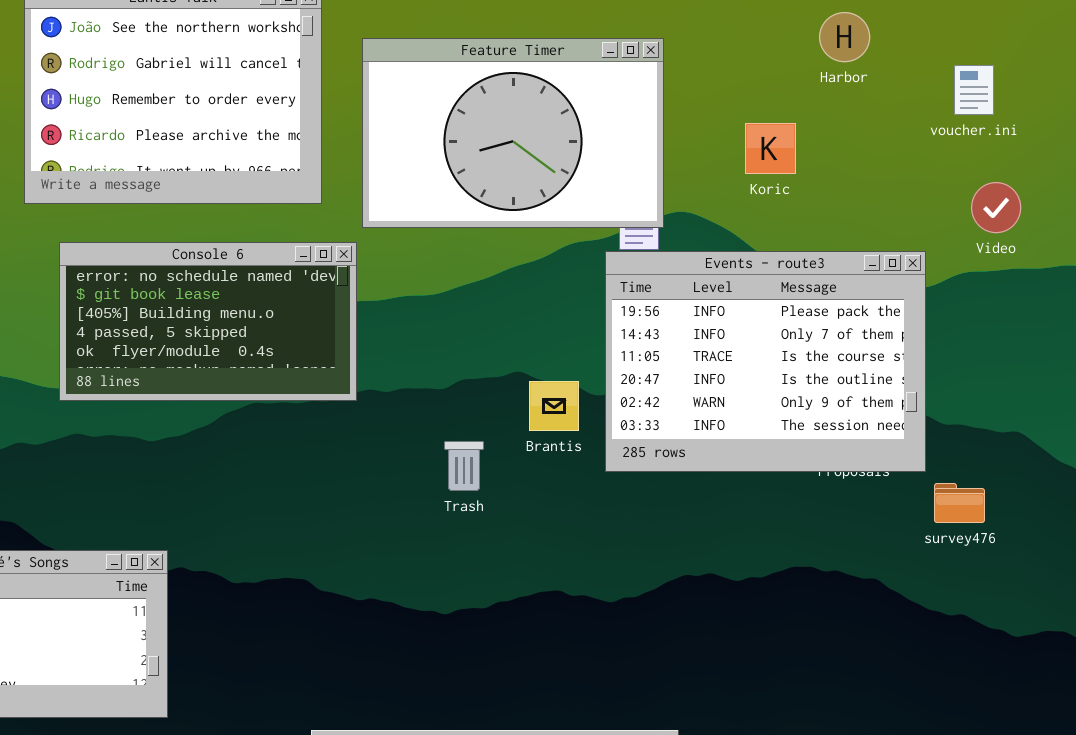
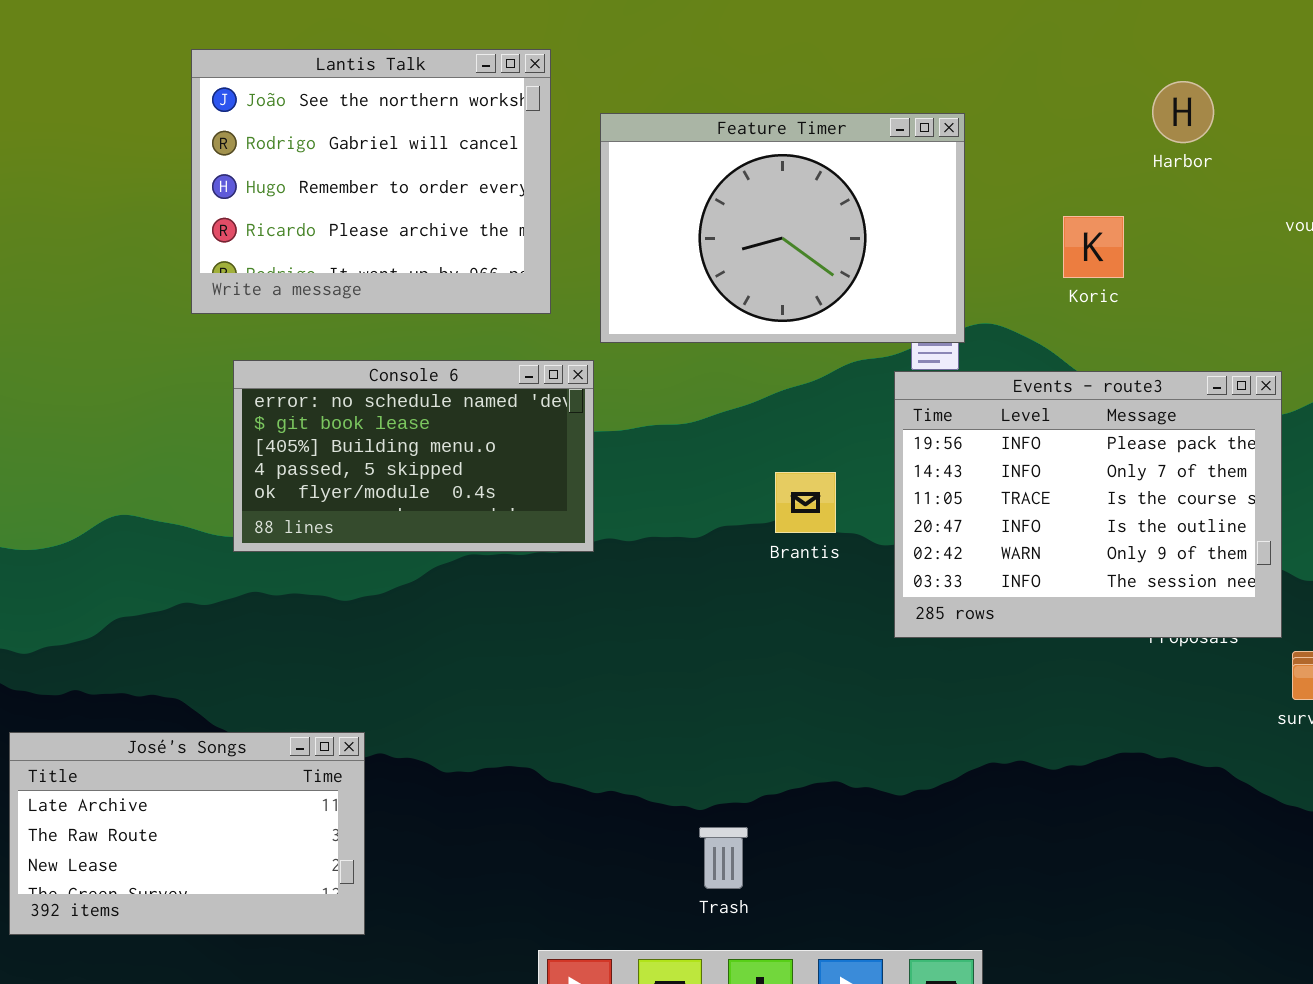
Brantis: [529,381,579,431] -> [775,472,836,533], moved
Trash: [444,441,484,491] -> [699,827,748,889], moved

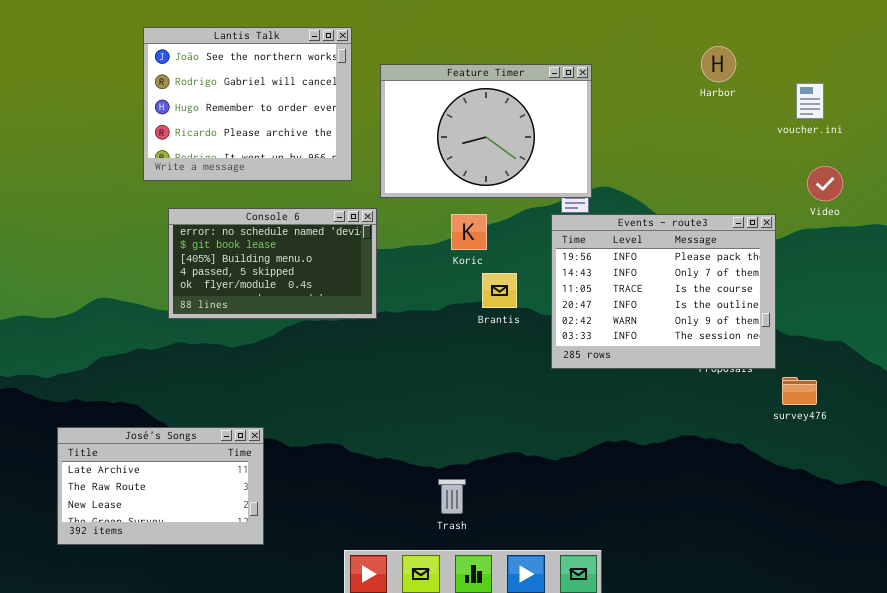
Koric: [1063,216,1124,278] -> [451,214,487,250], moved
José's Songs: [9,732,365,935] -> [57,427,264,545], moved

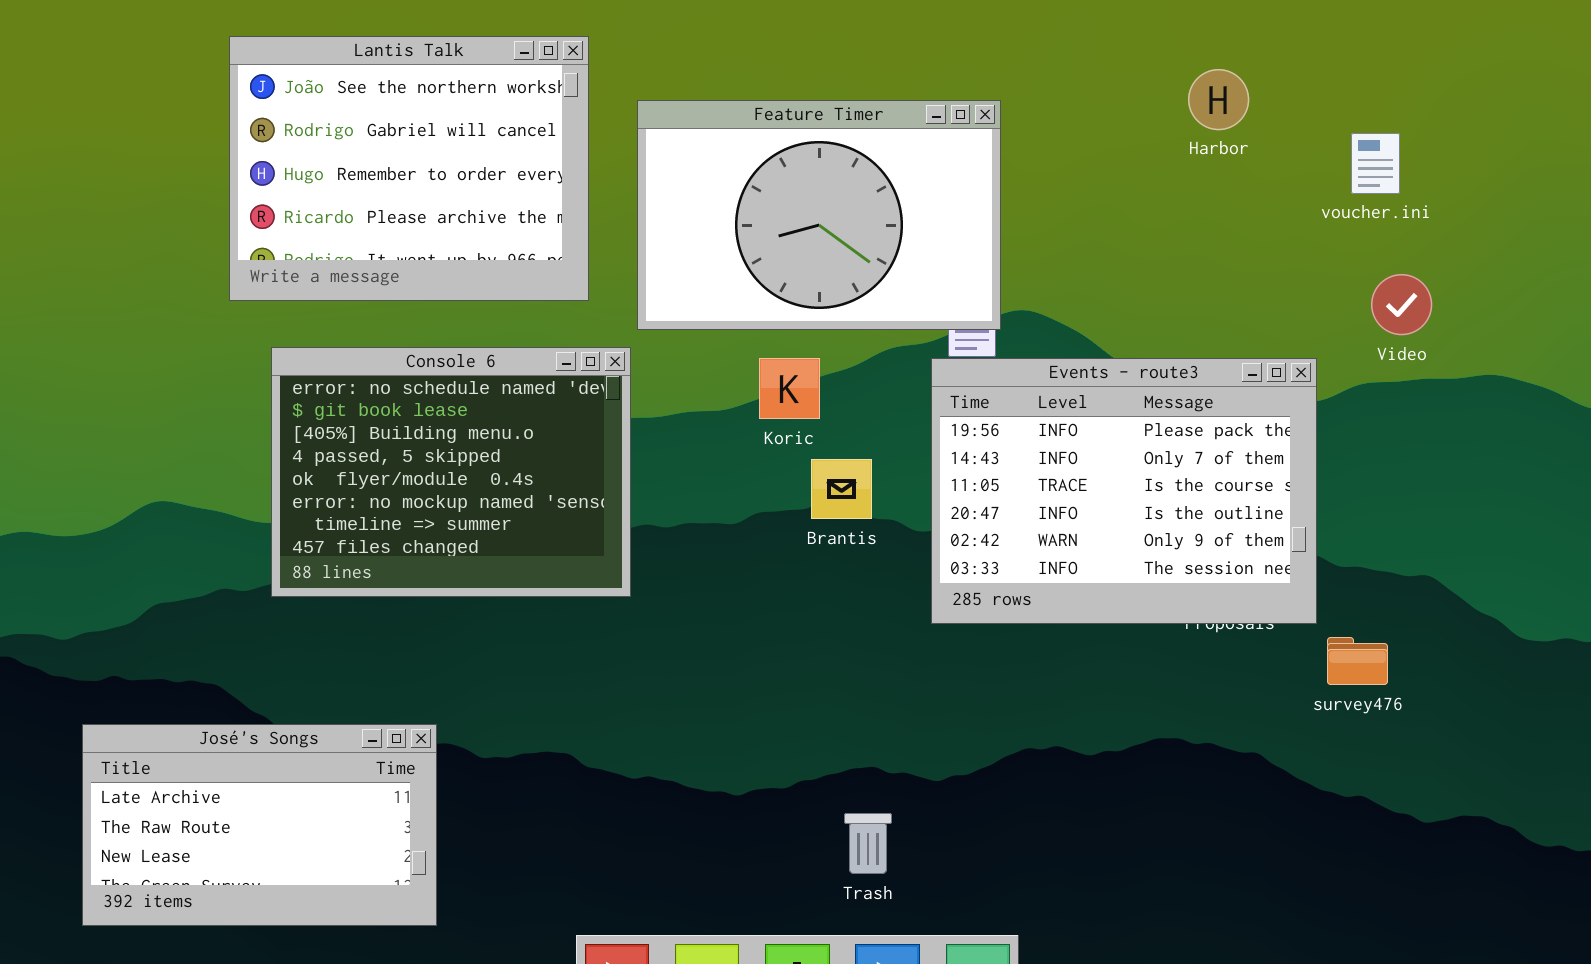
Console 6: [168,208,377,319] -> [271,347,631,597], resized
Trash: [438,479,466,514] -> [844,813,892,874], moved

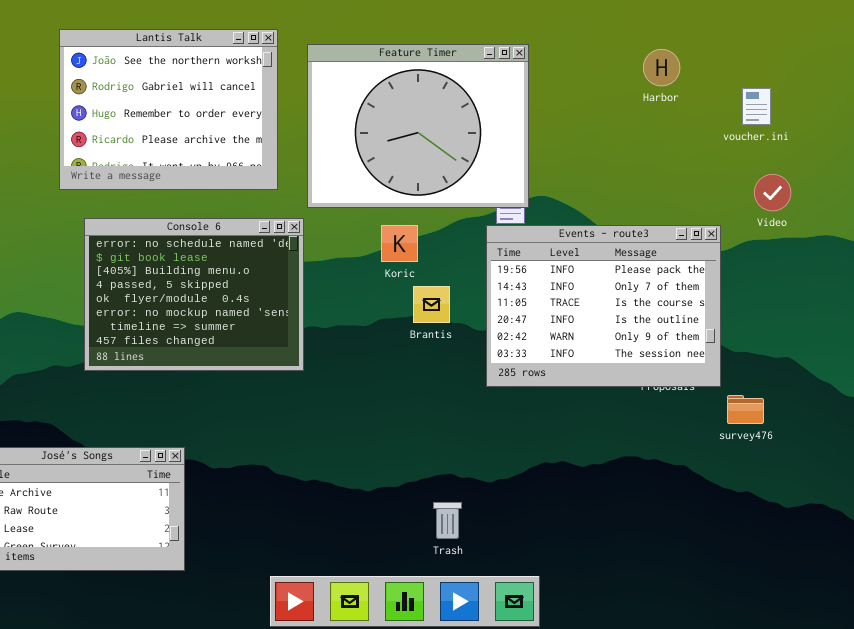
Feature Timer: [637,100,1001,330] -> [307,44,529,208], resized

